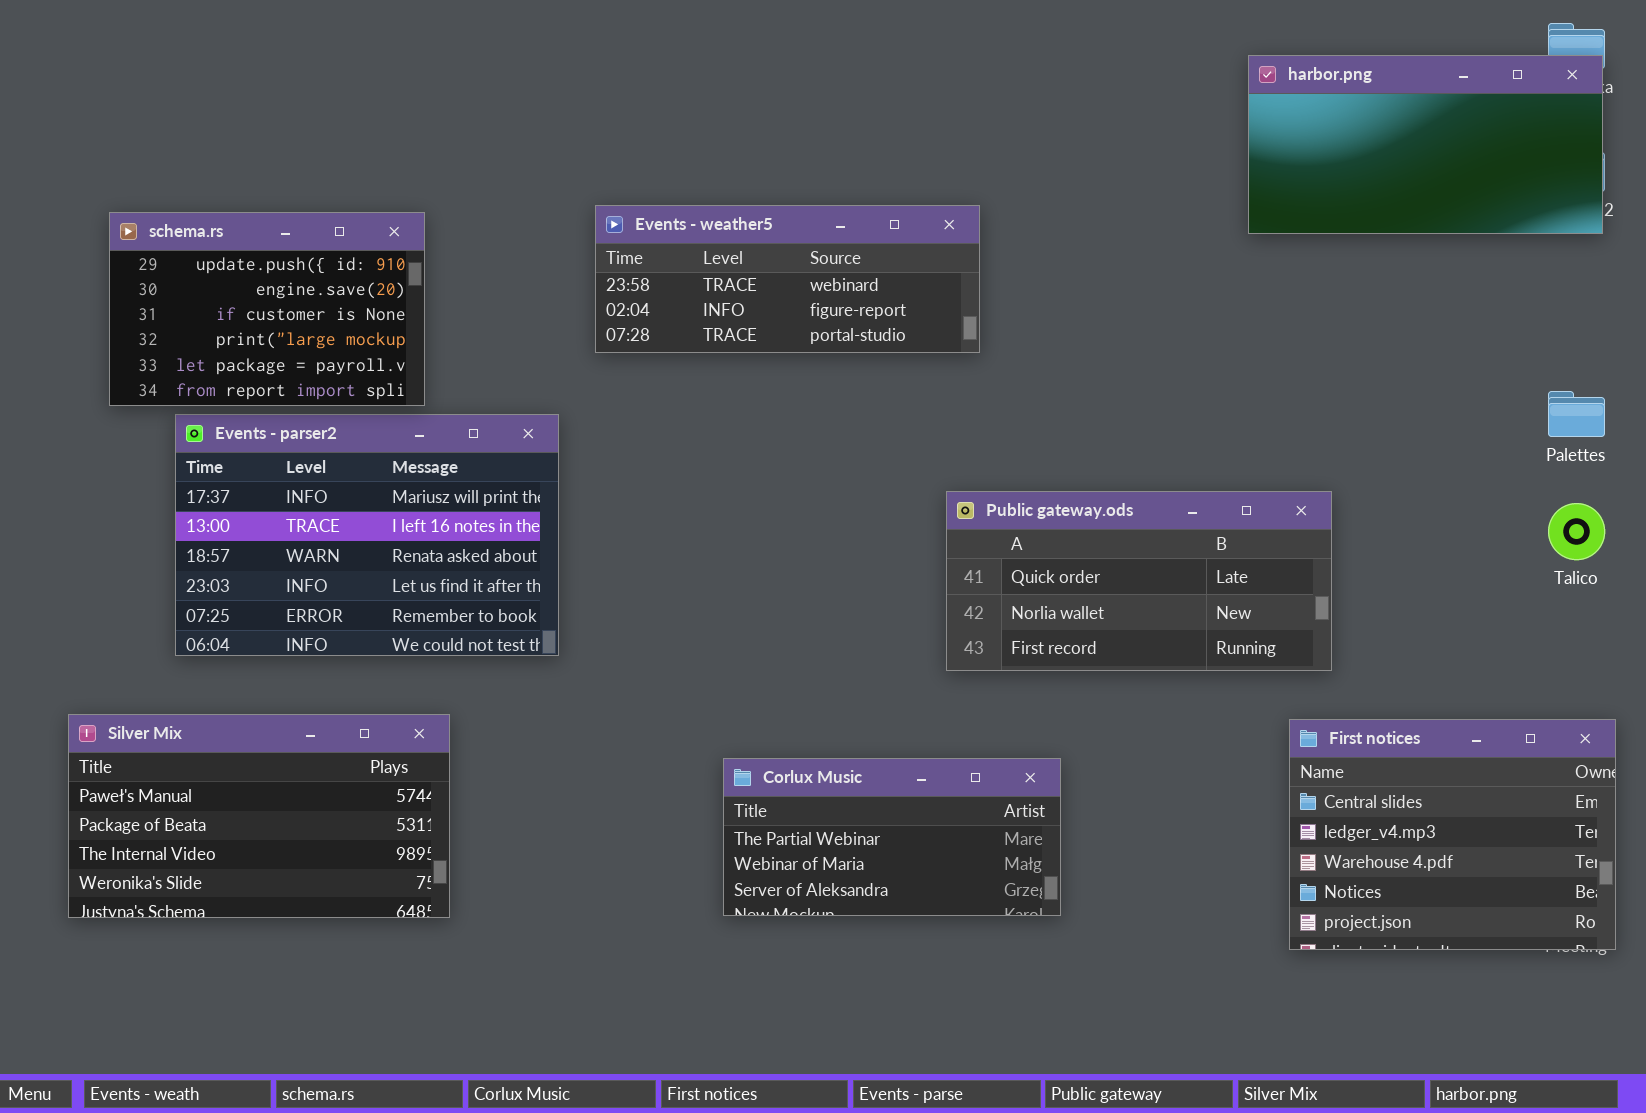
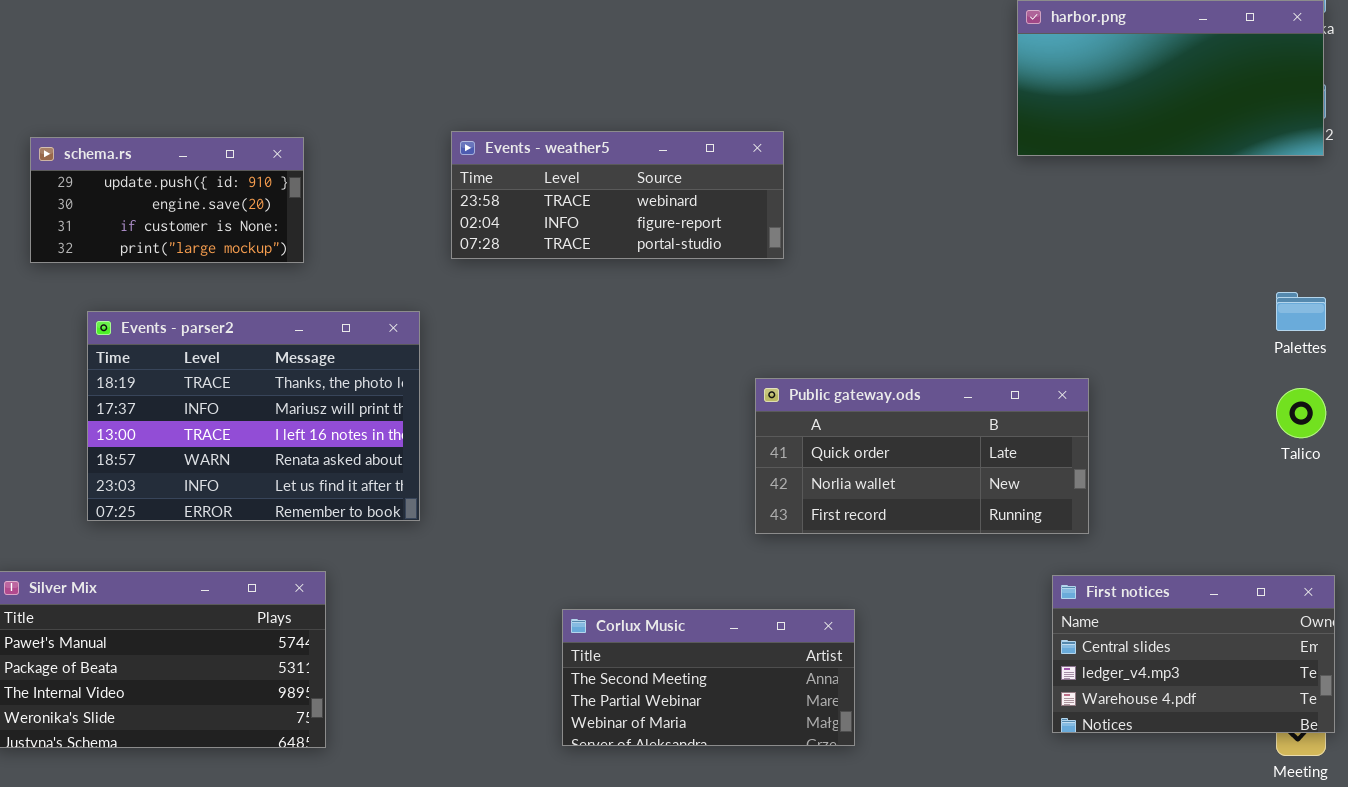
schema.rs: [109,212,425,406] -> [30,137,304,263], resized
Events - parser2: [175,414,559,656] -> [87,311,420,521], scrolled up 1 row
First notices: [1289,719,1616,950] -> [1052,575,1335,733], resized
Corlux Music: [723,758,1061,916] -> [562,609,855,746], scrolled up 1 row

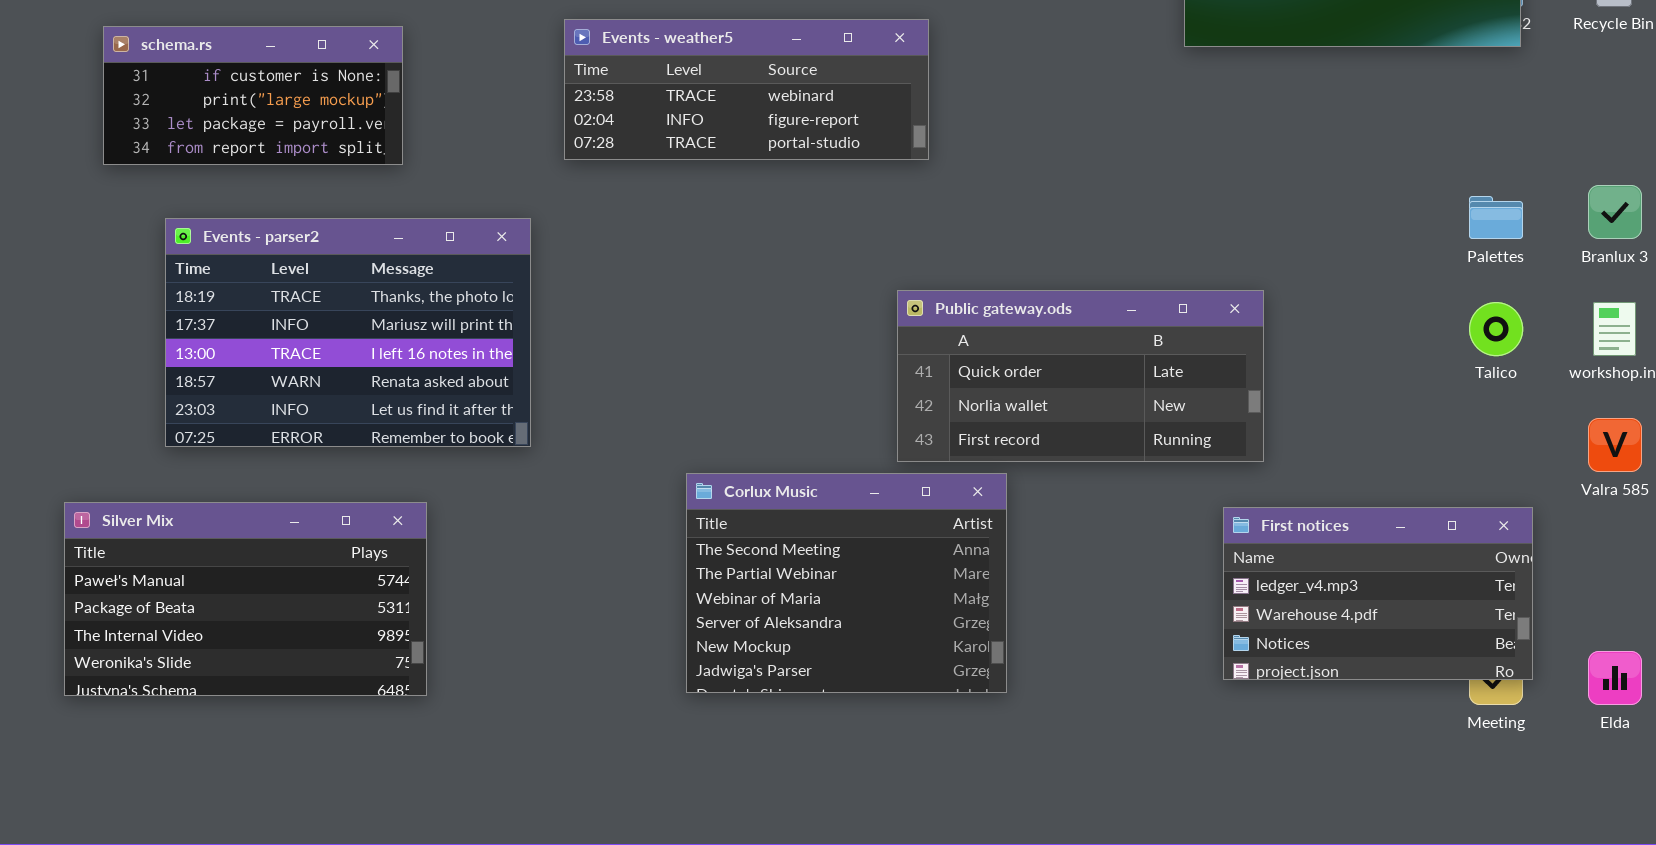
schema.rs: [30,137,304,263] -> [103,26,403,165], scrolled down 2 rows
First notices: [1052,575,1335,733] -> [1223,507,1533,680], scrolled down 1 row
Corlux Music: [562,609,855,746] -> [686,473,1007,693], resized

